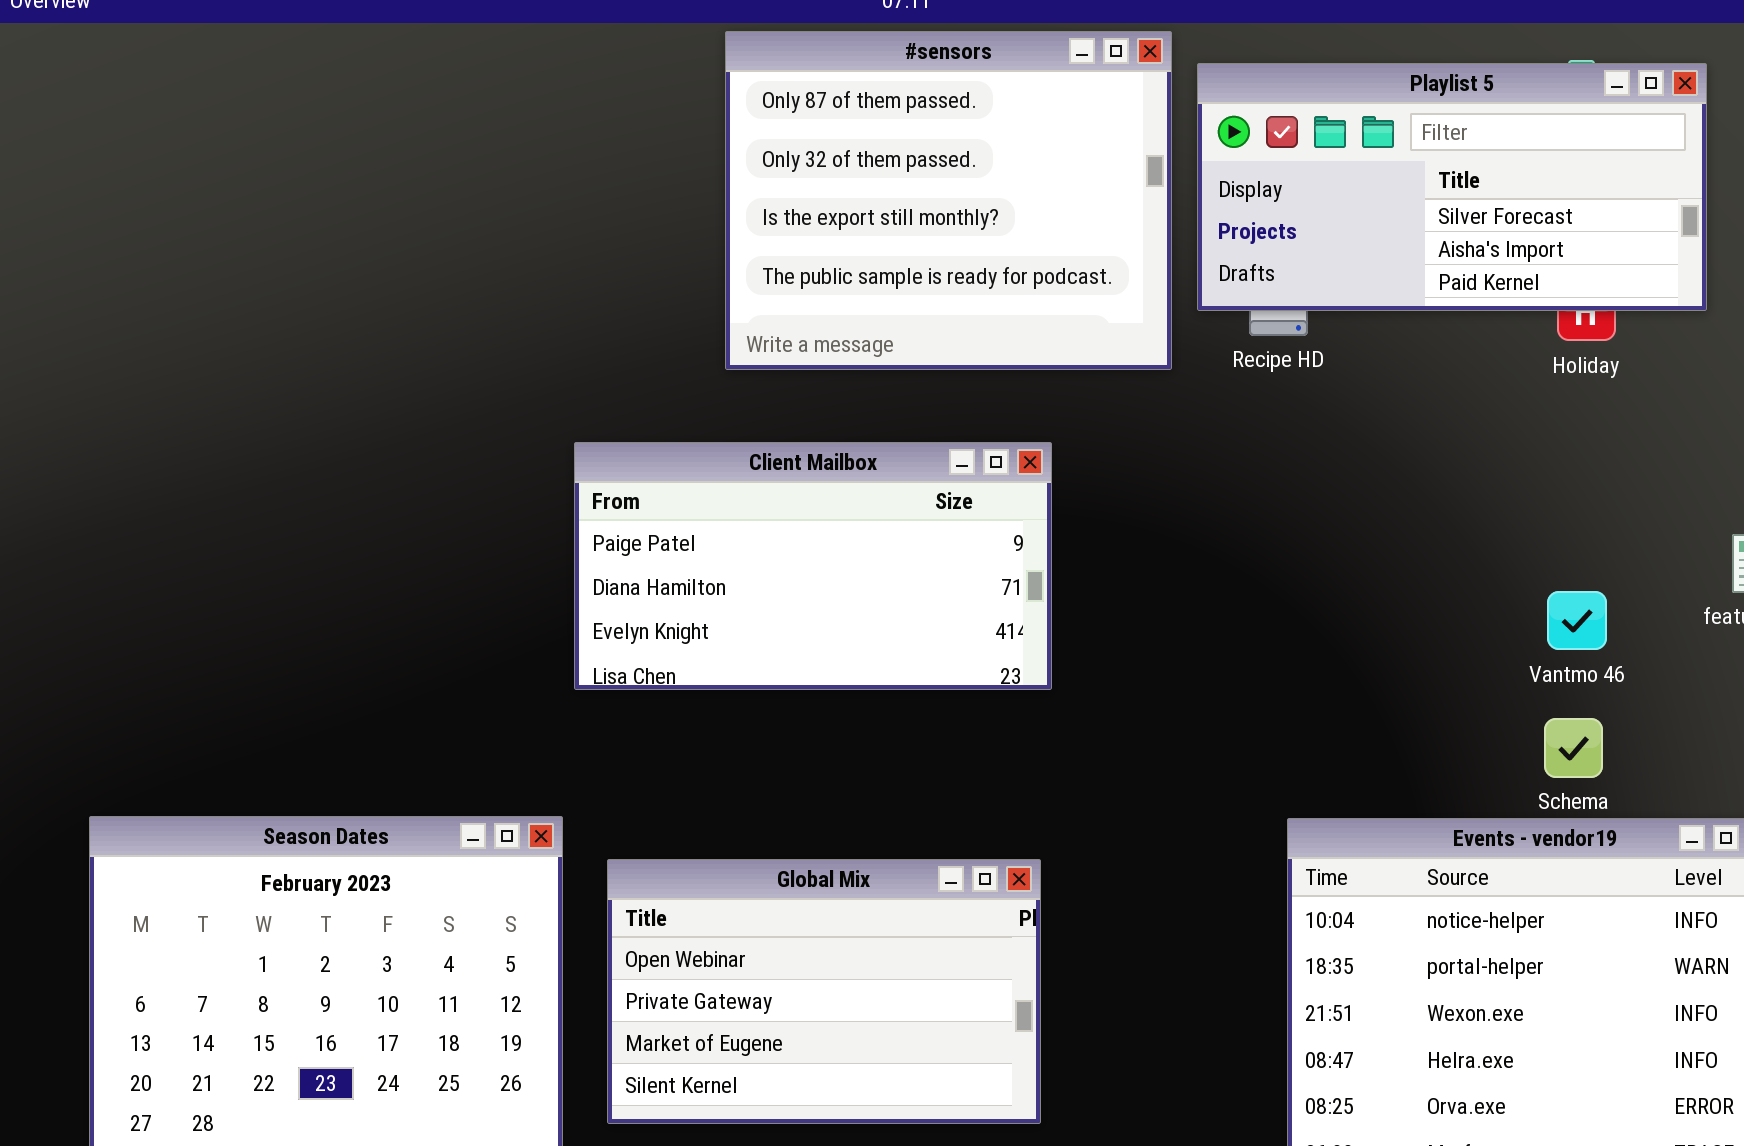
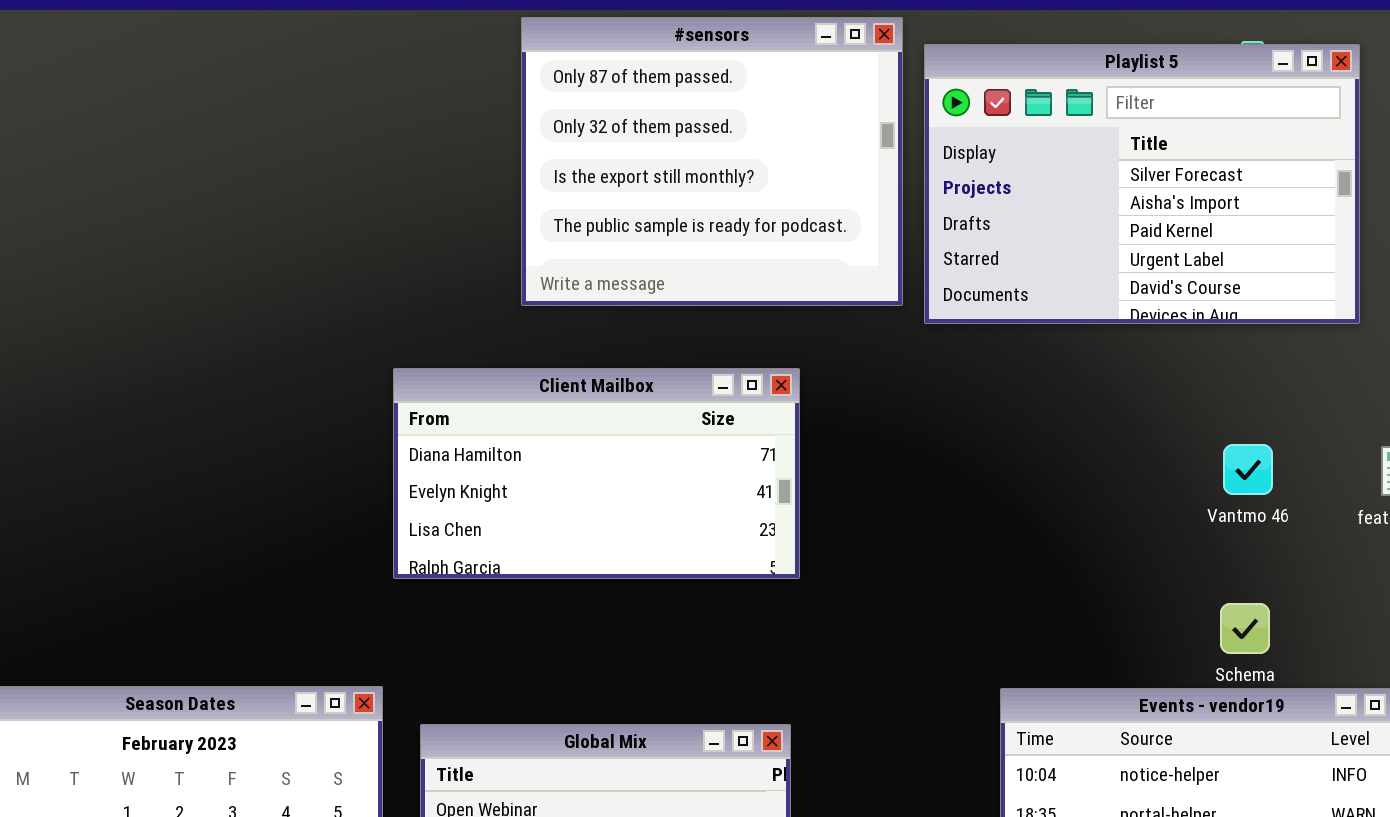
Playlist 5: [1197,63,1707,311] -> [924,44,1360,324], resized
Client Mailbox: [574,442,1052,690] -> [393,368,800,579], scrolled down 1 row
Vantmo 46: [1547,591,1607,650] -> [1223,444,1273,495], moved

